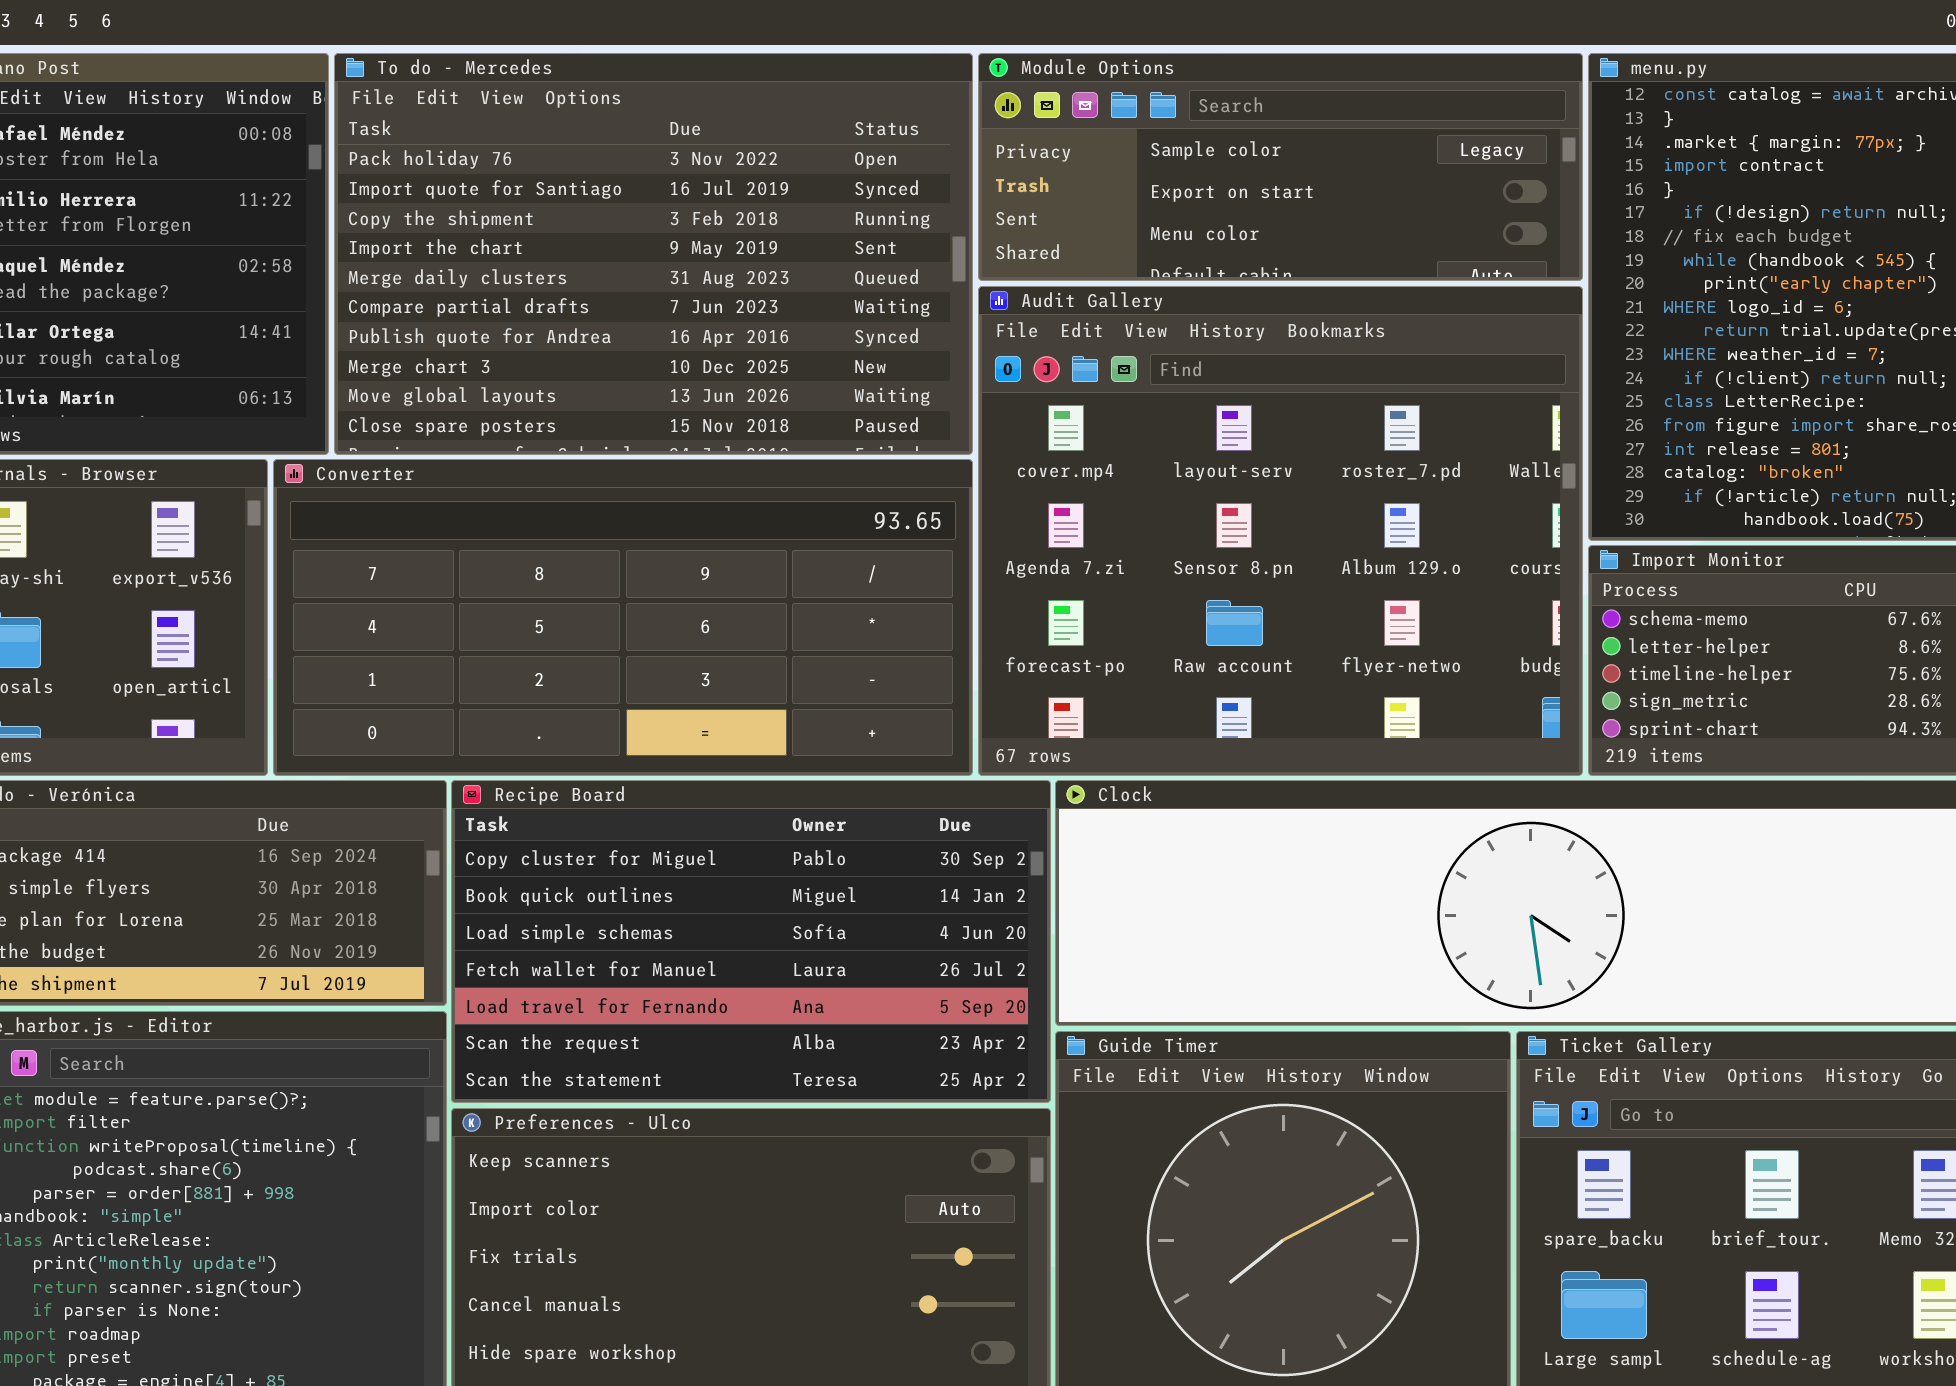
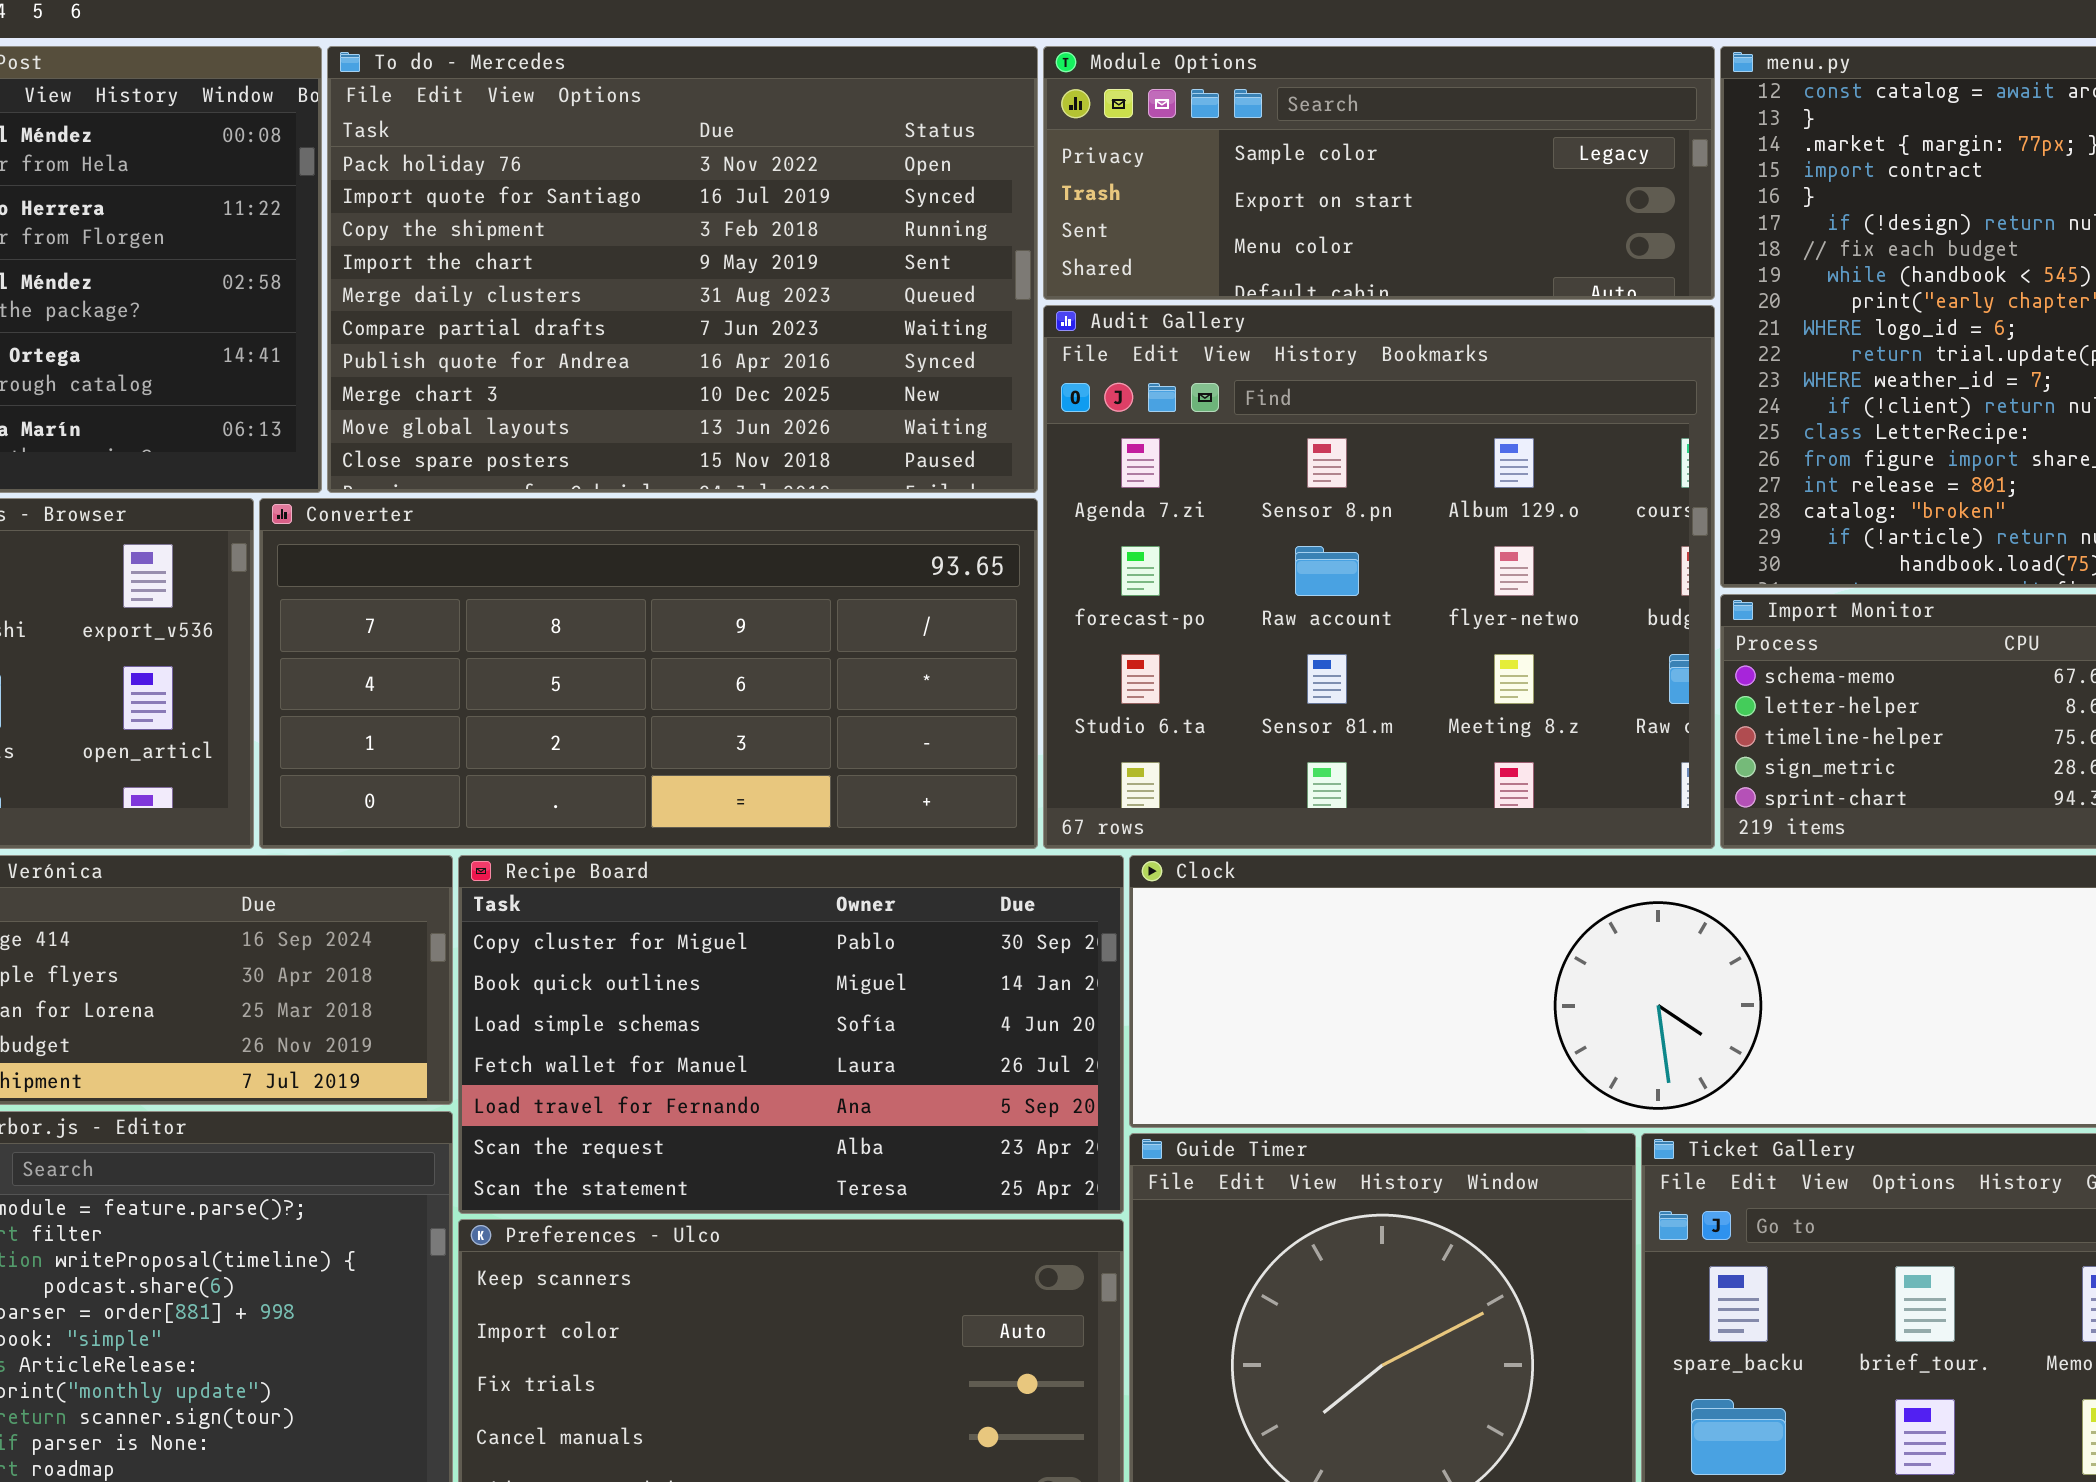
Audit Gallery: [978,286,1583,776] -> [1043,305,1715,849], scrolled down 1 row

